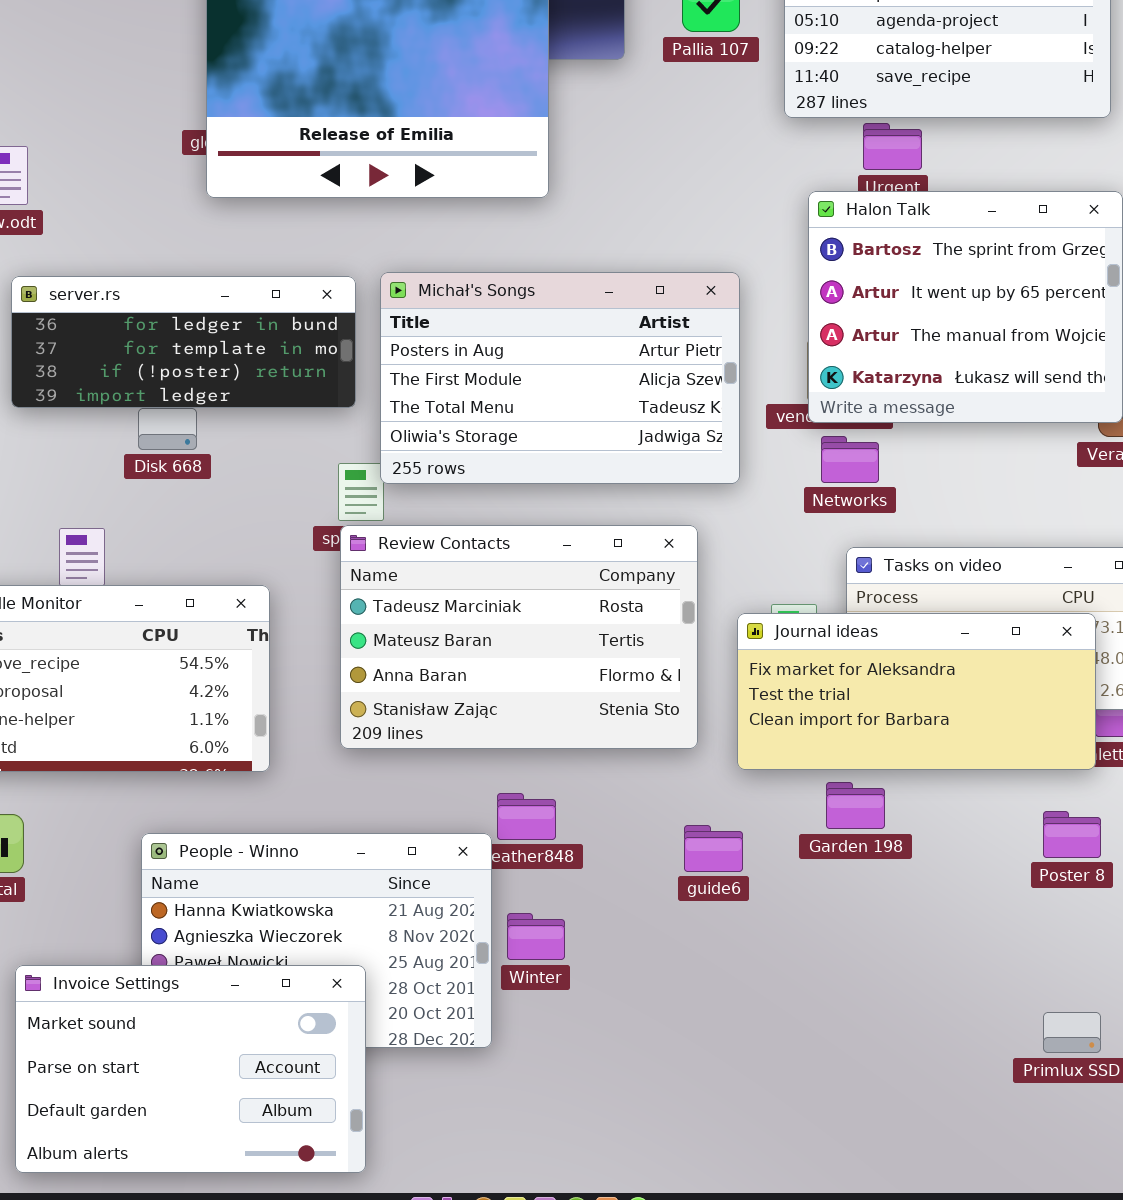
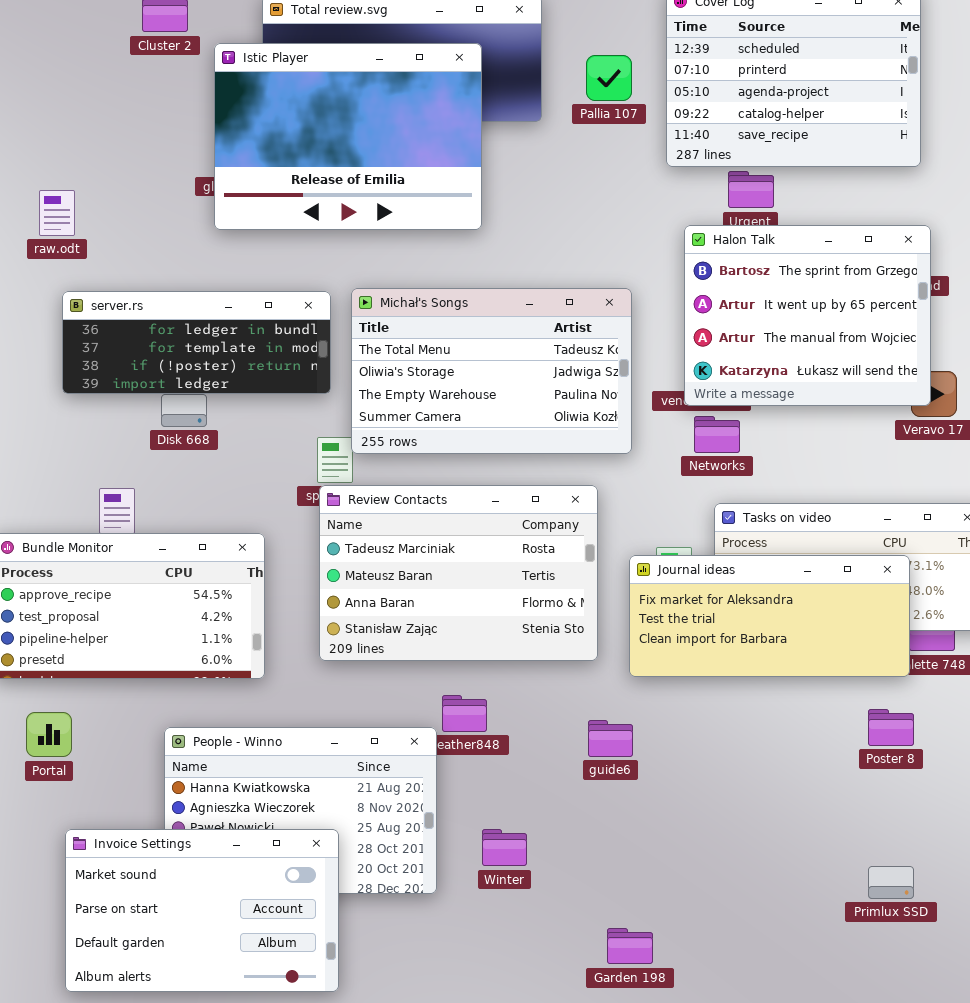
Michał's Songs: [380,272,740,484] -> [351,288,632,454], scrolled down 2 rows
Garden 198: [826,782,885,829] -> [607,928,653,964], moved
Winter: [507,913,565,960] -> [482,829,527,866], moved

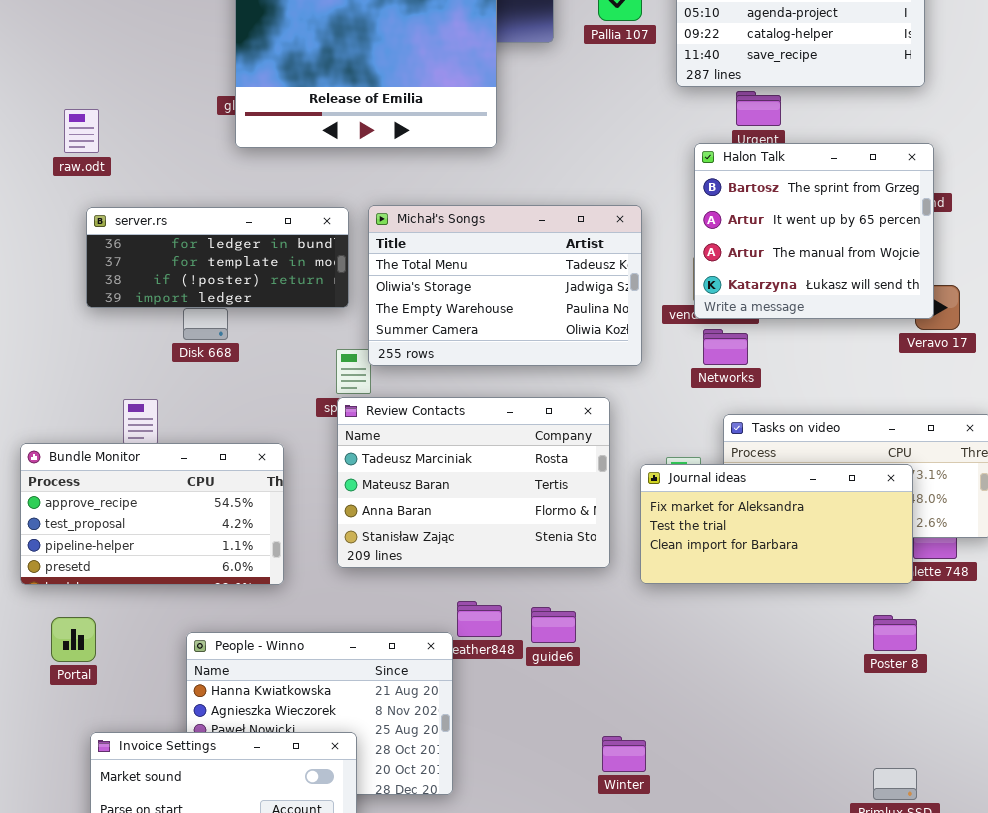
guide6: [588,720,633,757] -> [531,607,576,643], moved
Winter: [482,829,527,866] -> [602,736,646,772], moved

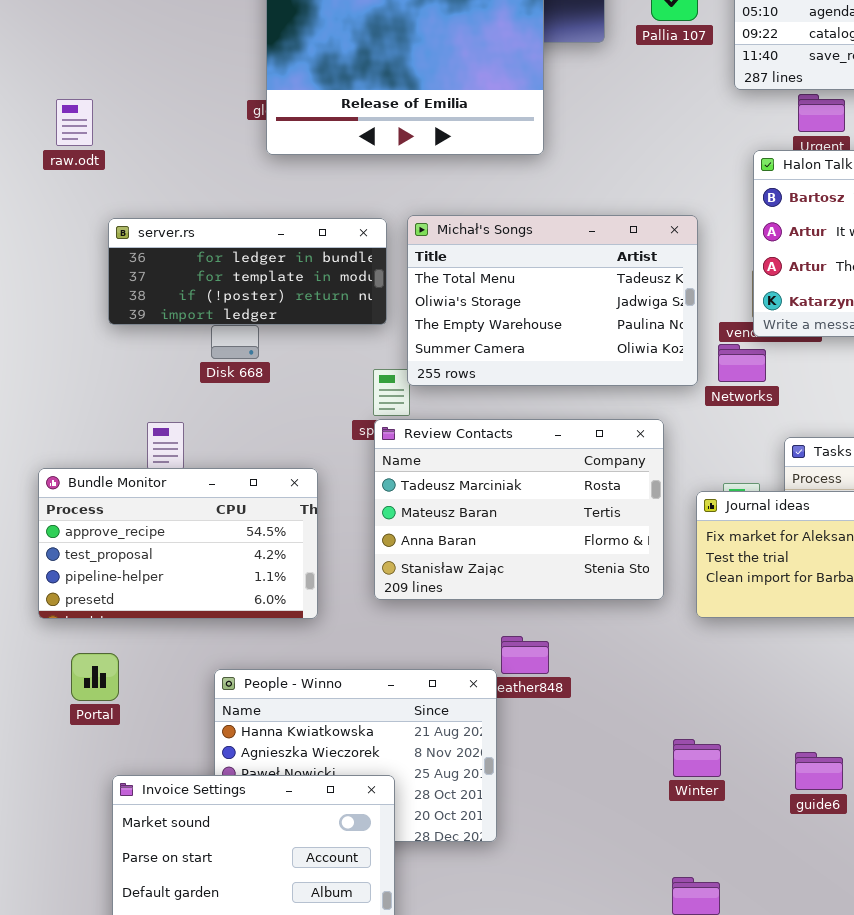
raw.odt: [64,109,99,153] -> [56,99,93,146], moved
Networks: [703,329,748,365] -> [718,344,766,382], moved
guide6: [531,607,576,643] -> [795,752,843,790], moved
Winter: [602,736,646,772] -> [673,739,721,777], moved

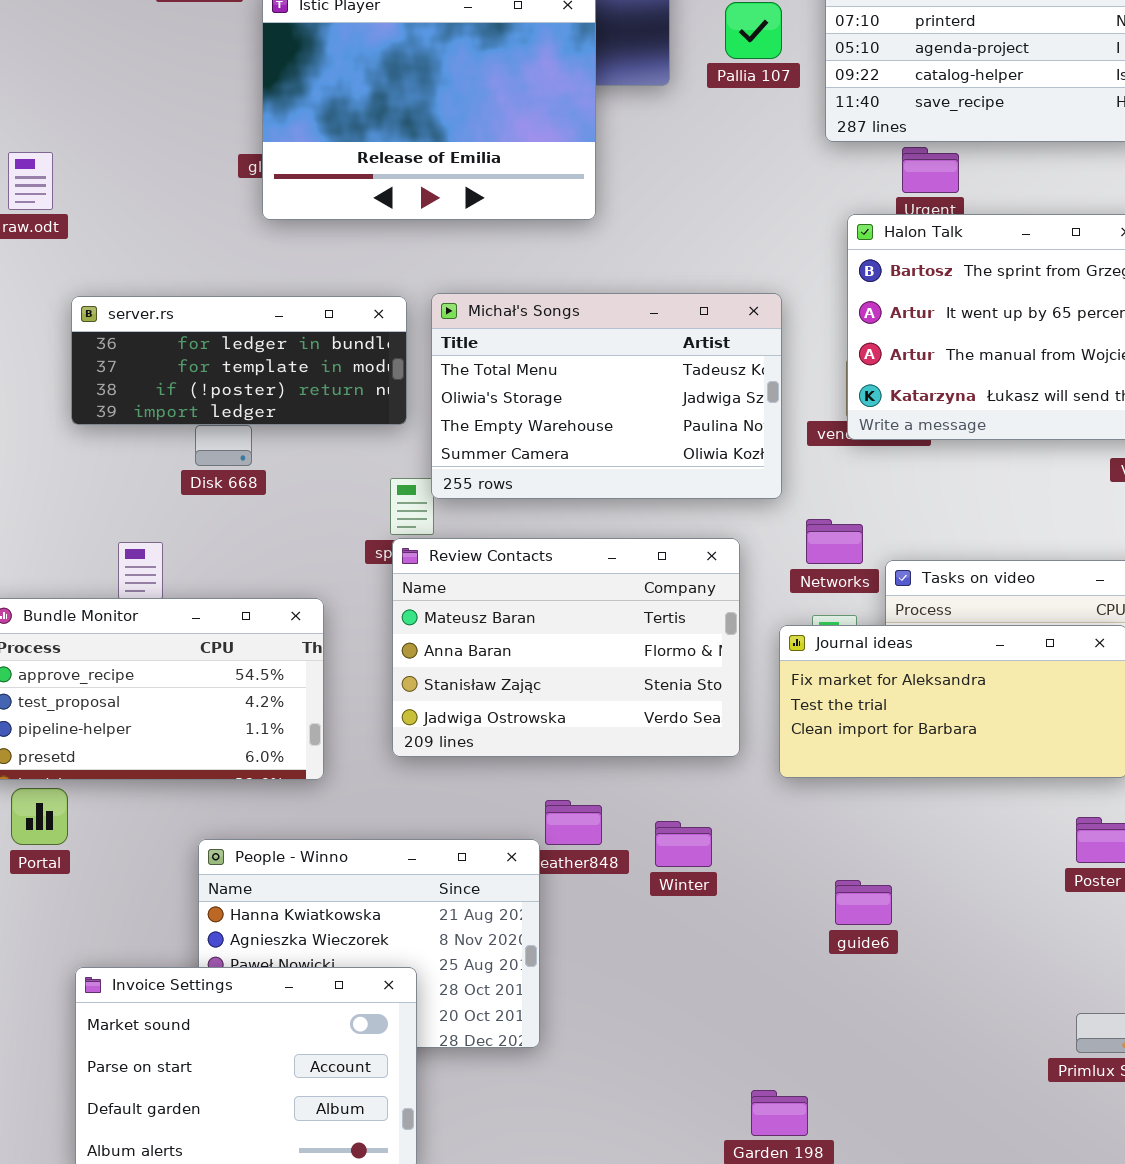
Networks: [718,344,766,382] -> [806,519,863,564], moved
Review Contacts: [374,419,664,600] -> [392,538,740,757], scrolled down 1 row
Portal: [71,653,119,701] -> [11,788,68,845], moved
Winter: [673,739,721,777] -> [655,821,712,867], moved
guide6: [795,752,843,790] -> [835,880,892,925], moved

